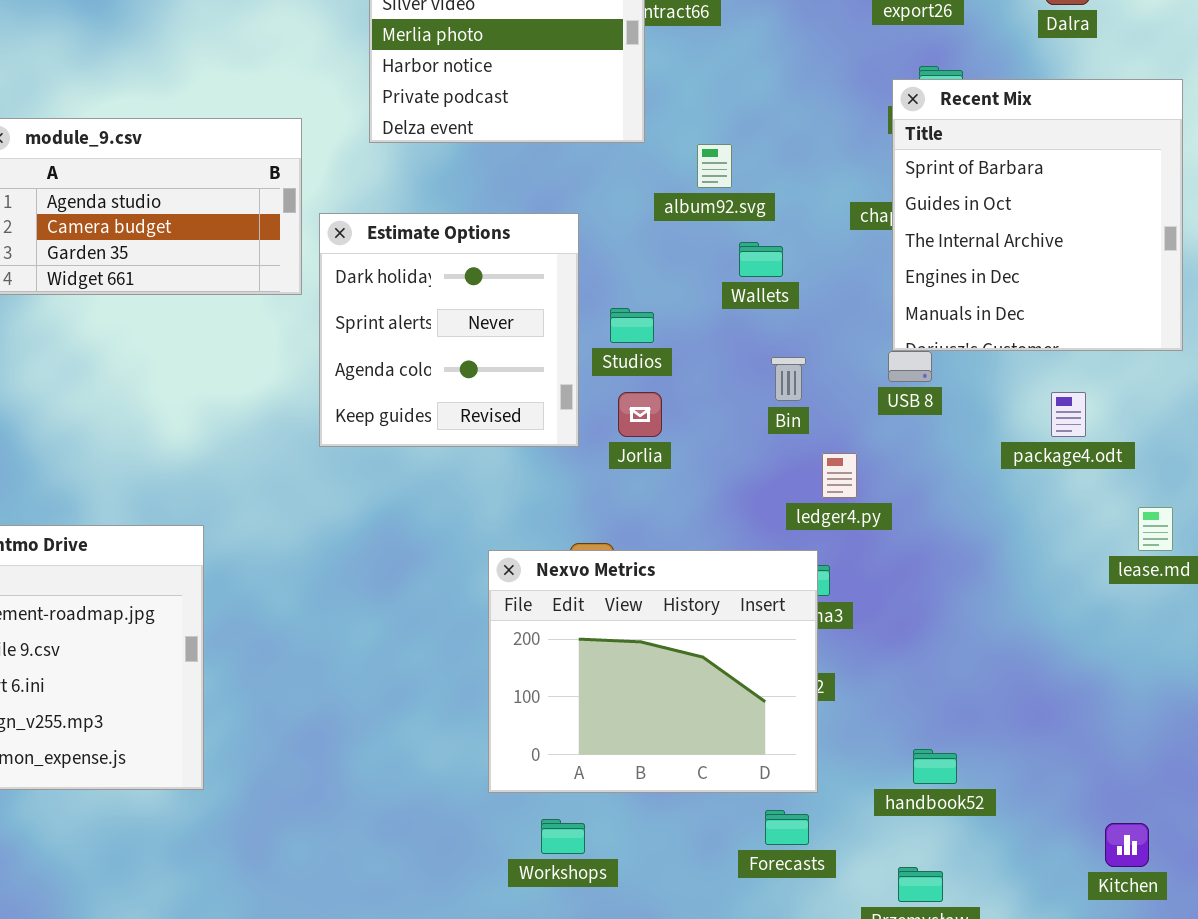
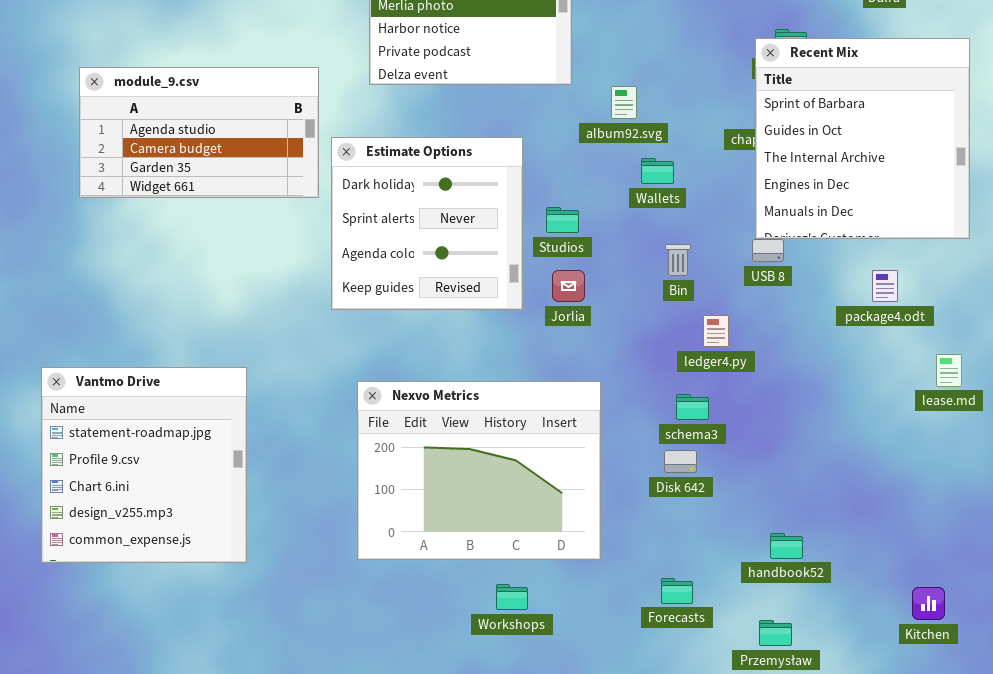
Nexvo Metrics: [488,550,818,793] -> [357,381,601,560], moved

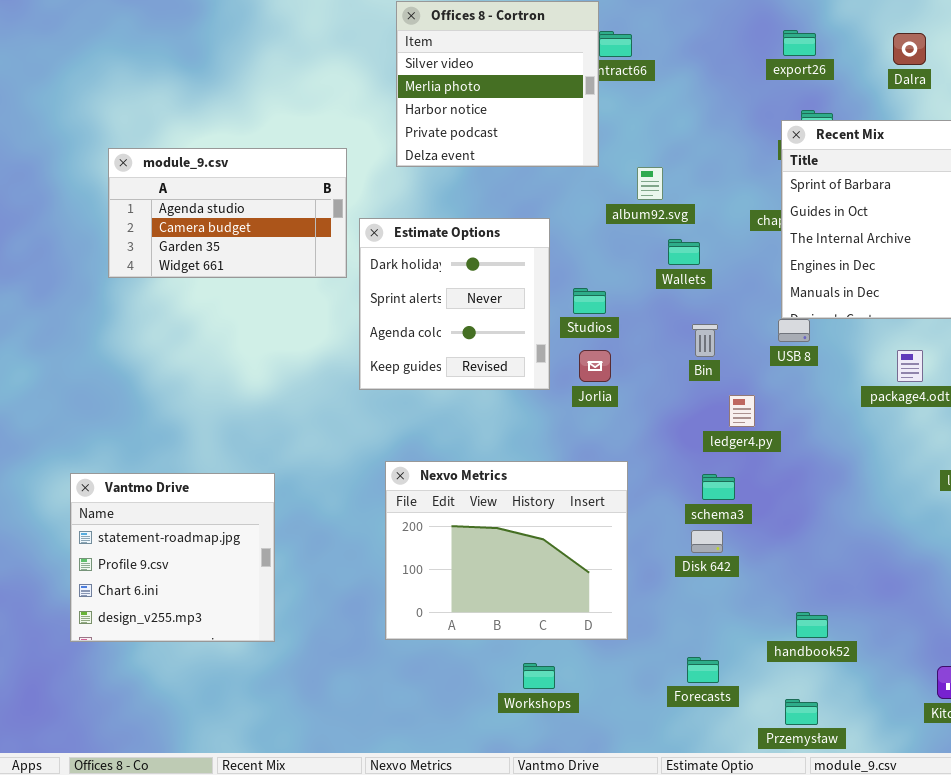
Vantmo Drive: [41,367,247,563] -> [70,473,275,642], resized

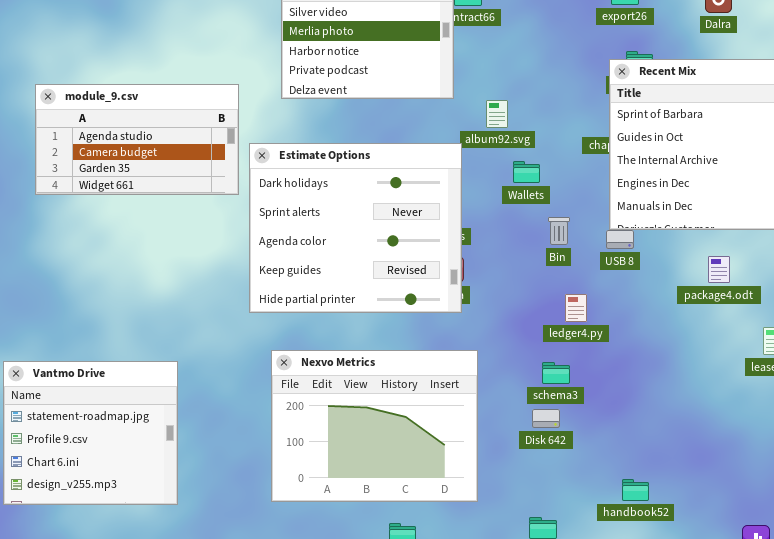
Estimate Options: [359,218,550,390] -> [249,143,462,313], resized
Bin: [692,324,718,357] -> [548,217,570,245], moved

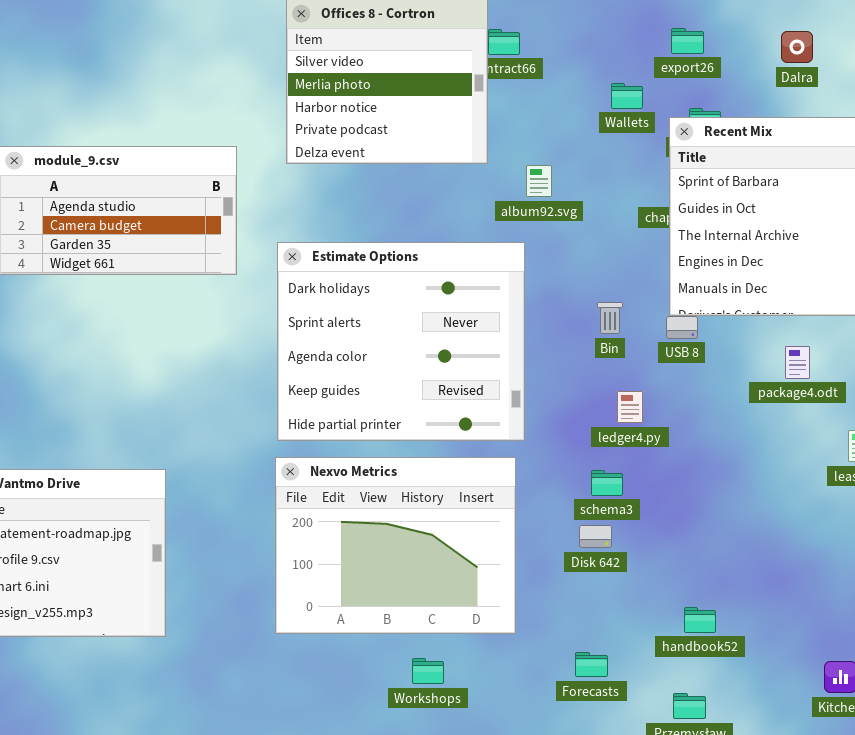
Estimate Options: [249,143,462,313] -> [277,242,525,441], moved
Wallets: [513,161,540,183] -> [611,83,643,109], moved

